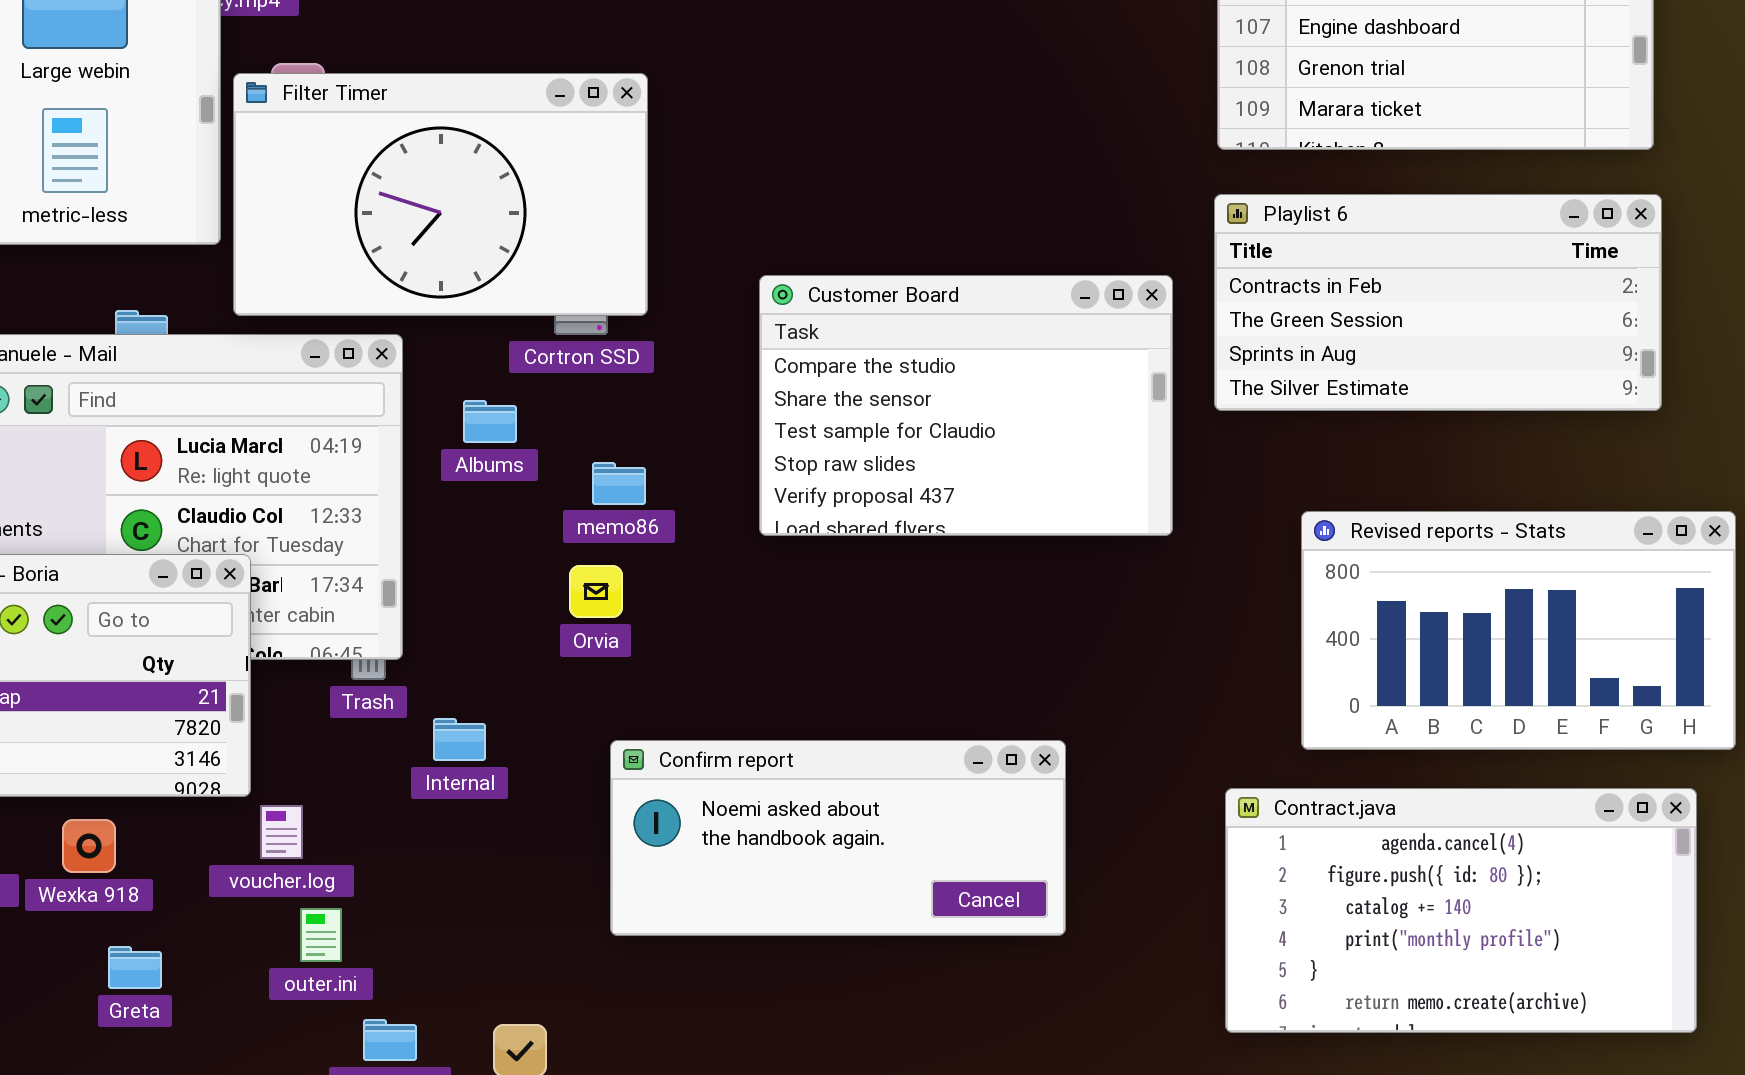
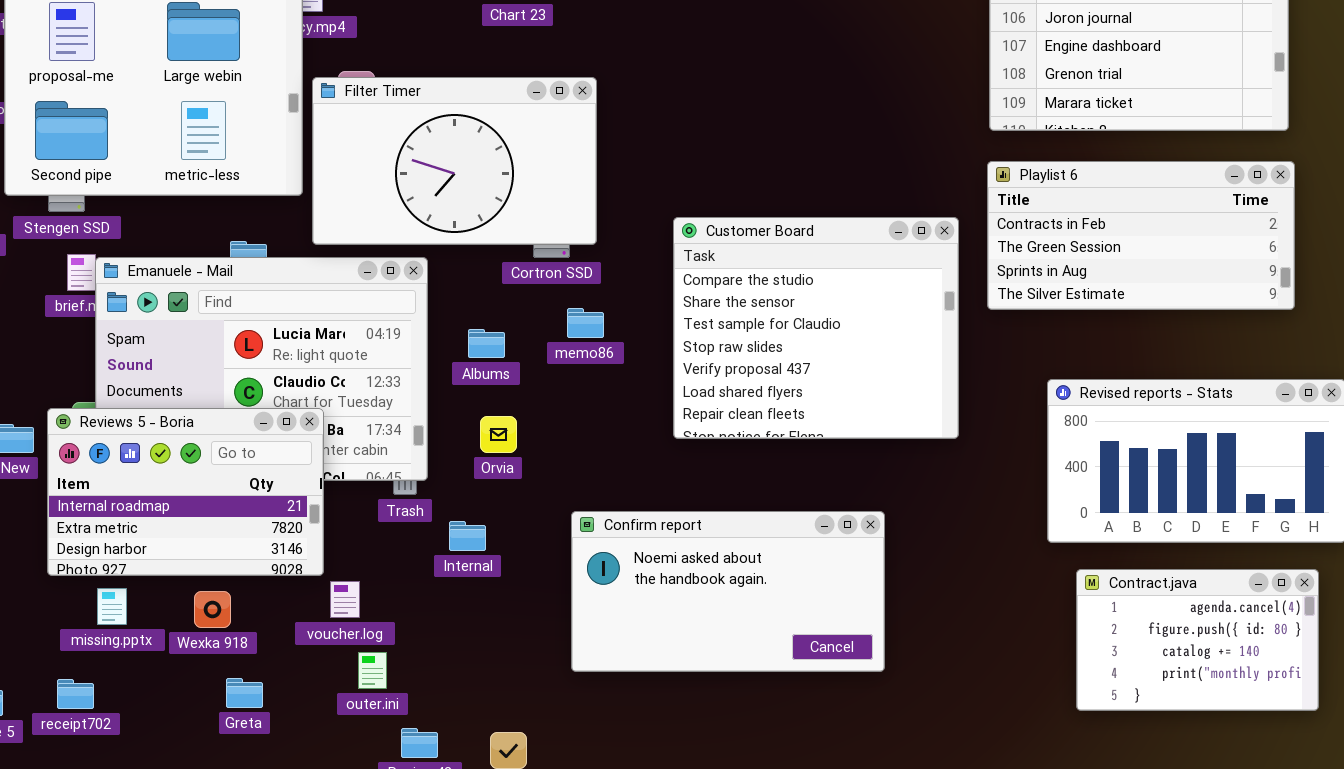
Customer Board: [759,275,1173,536] -> [673,217,959,439], resized
Albums: [463,400,517,443] -> [468,329,505,358], moved
memo86: [592,462,646,505] -> [567,308,604,338], moved
Orvia: [569,565,623,618] -> [480,416,517,453], moved
Confirm report: [610,740,1066,936] -> [571,511,885,672], resized
Contract.java: [1225,788,1697,1033] -> [1076,569,1319,711], resized

